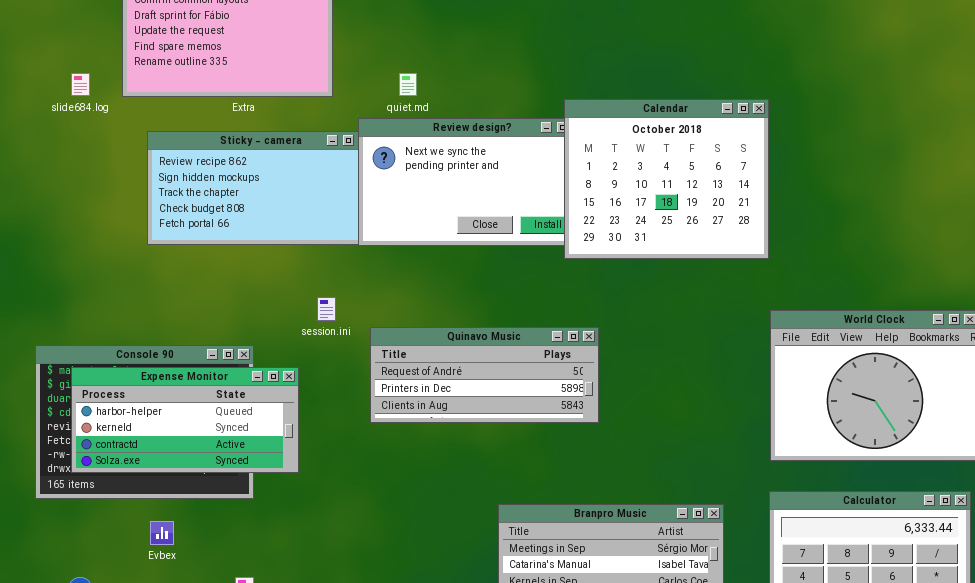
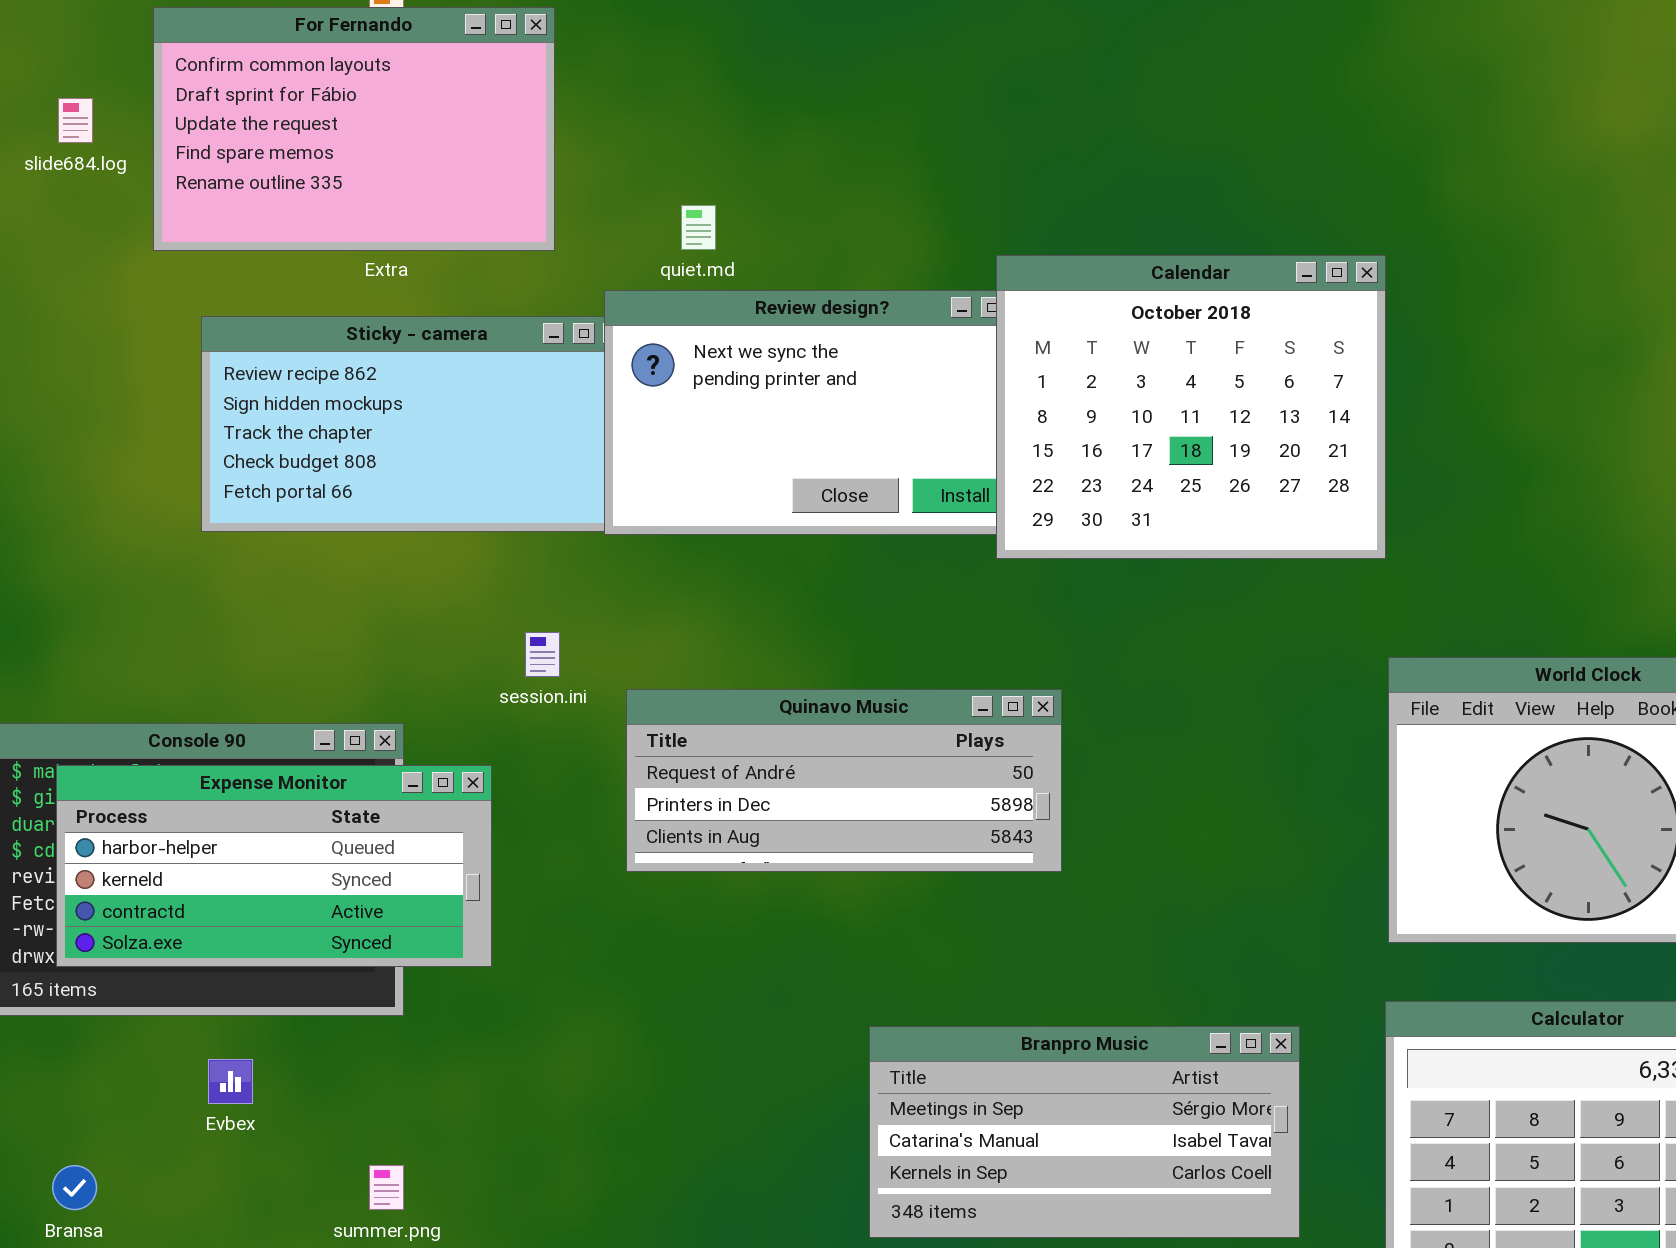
slide684.log: [71,73,90,96] -> [58,98,93,143], moved

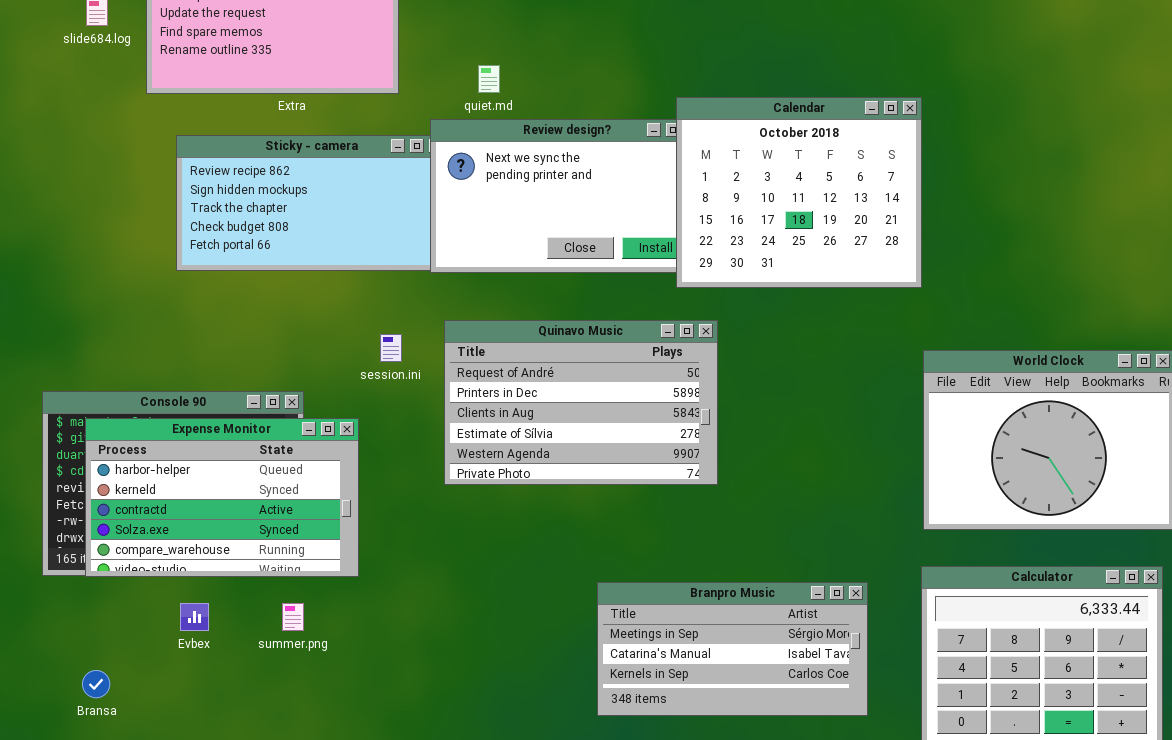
Quinavo Music: [626,689,1062,872] -> [444,320,718,485], resized
Expense Monitor: [56,765,492,967] -> [85,418,359,577], resized
summer.png: [369,1165,404,1210] -> [282,603,304,631], moved

